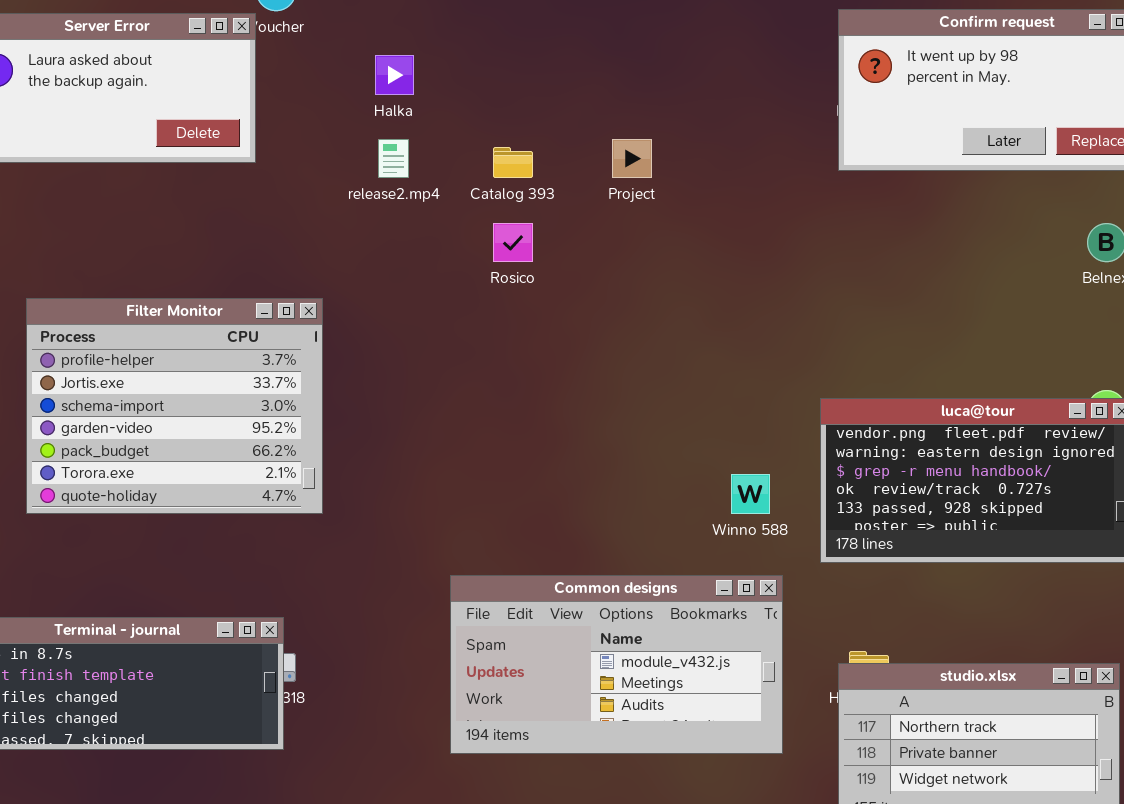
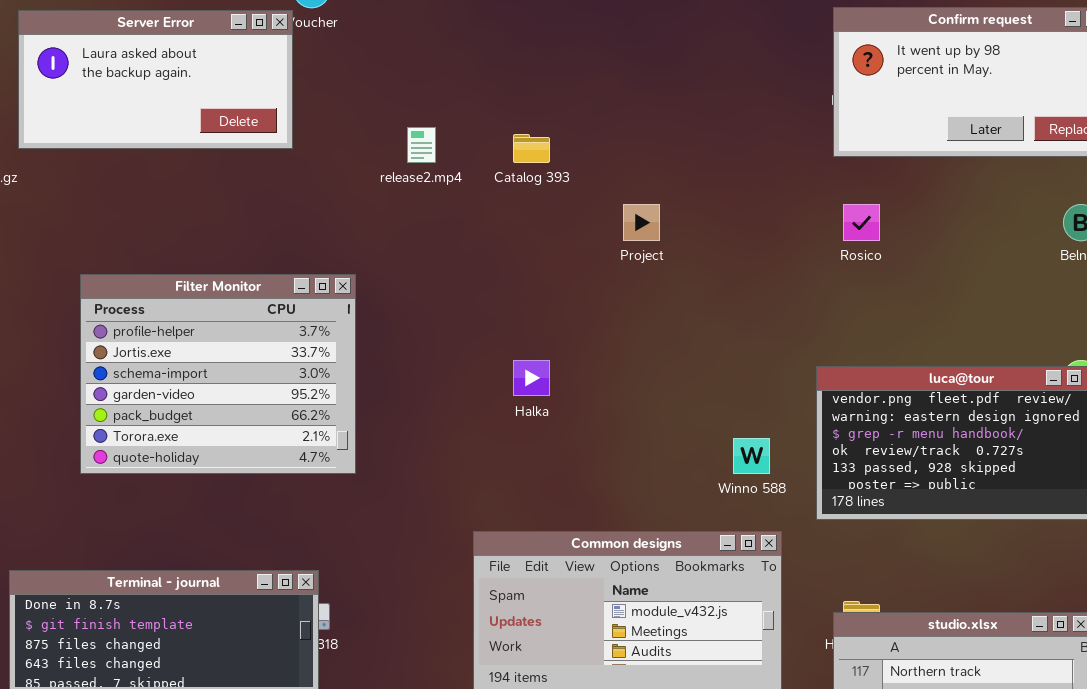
Halka: [375,55,414,95] -> [513,360,550,396], moved
Project: [612,139,652,178] -> [623,204,660,241], moved
Rosico: [493,223,533,262] -> [843,204,880,241], moved

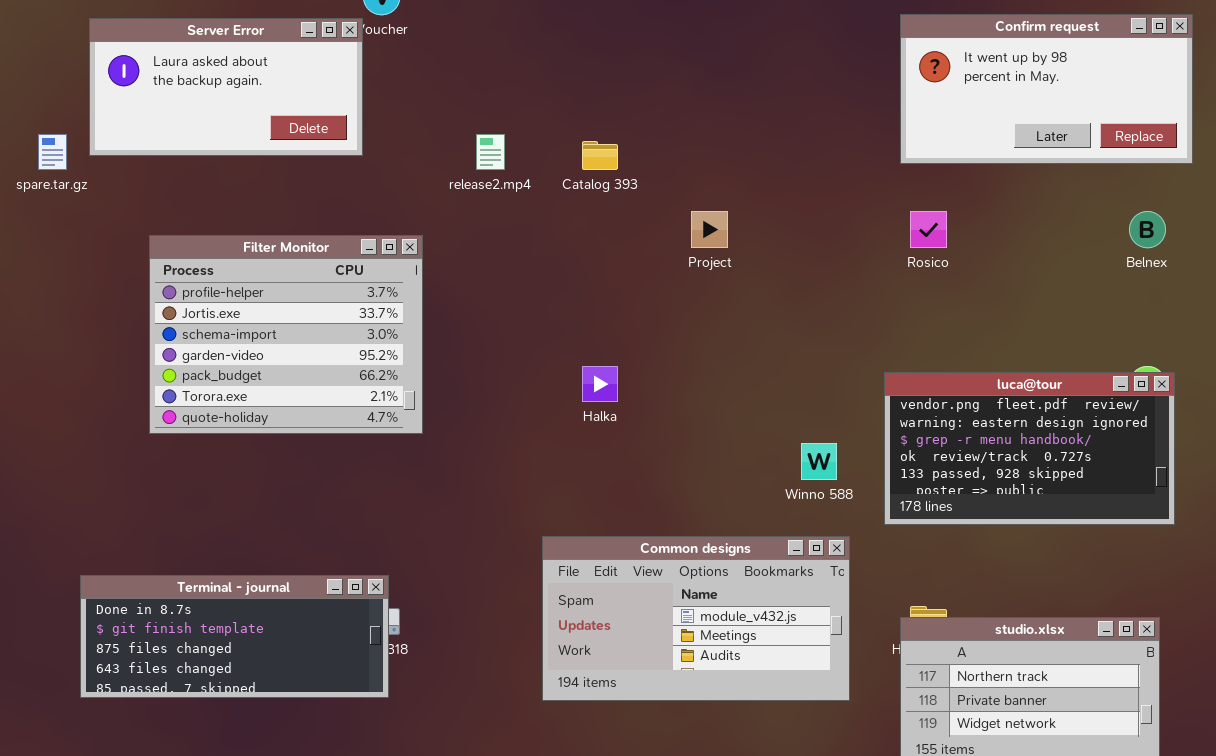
Filter Monitor: [80,274,356,474] -> [149,235,423,434], moved

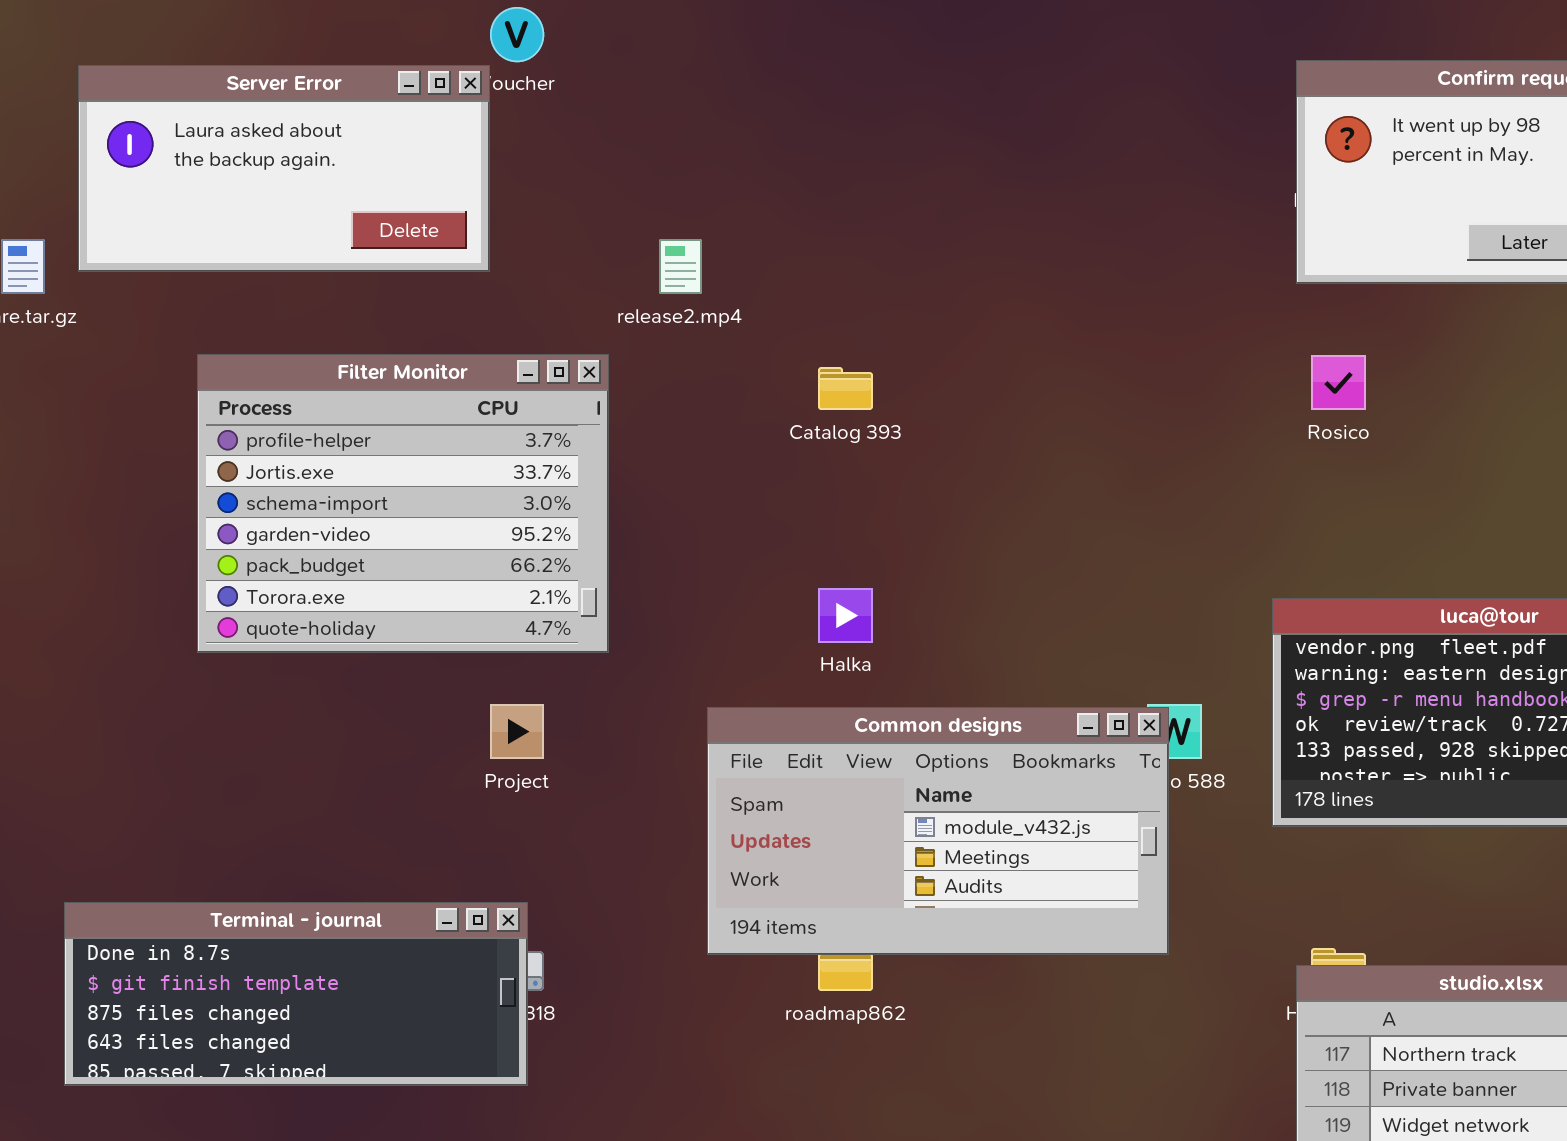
Catalog 393: [582,141,618,170] -> [818,367,873,410], moved
Project: [691,211,728,248] -> [490,704,544,759], moved
Filter Monitor: [149,235,423,434] -> [197,354,609,653], moved
Common designs: [542,536,850,701] -> [707,707,1169,955], moved

